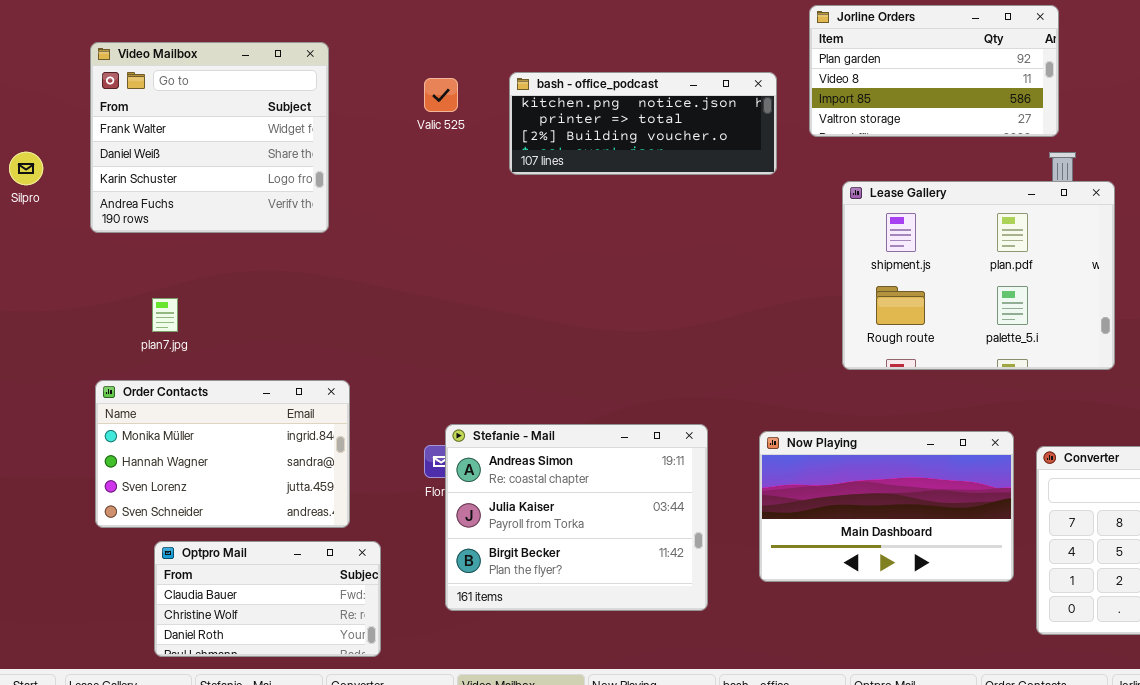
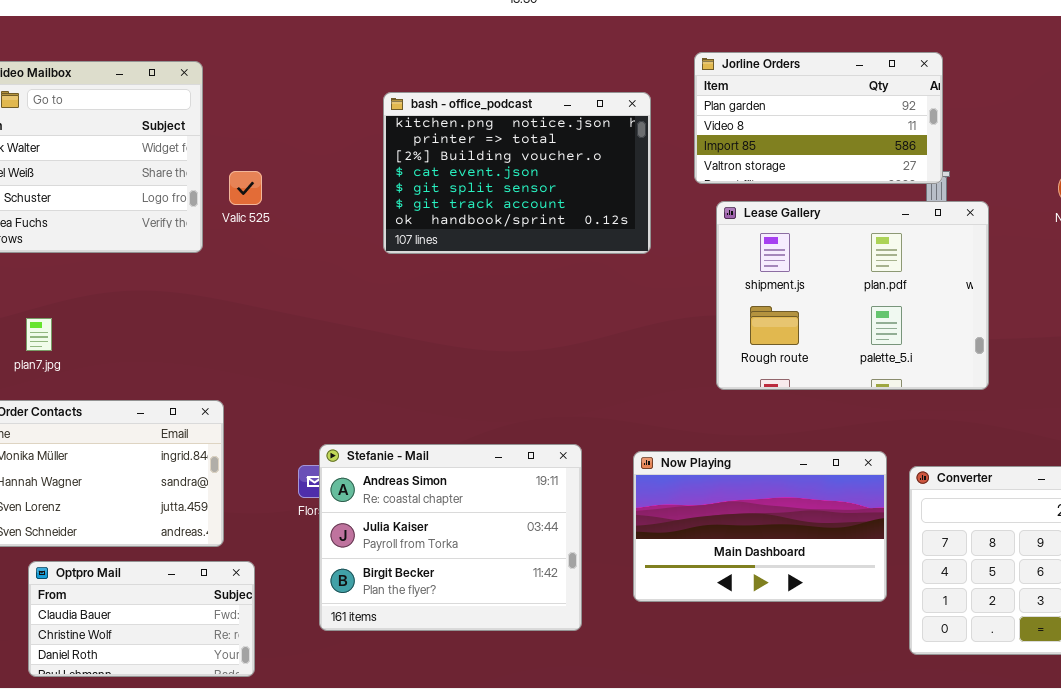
Jorline Orders: [809,5,1059,137] -> [694,52,943,184], moved
bash - office_podcast: [509,72,777,175] -> [383,92,651,254], resized
Valic 525: [424,78,458,112] -> [229,171,262,205], moved

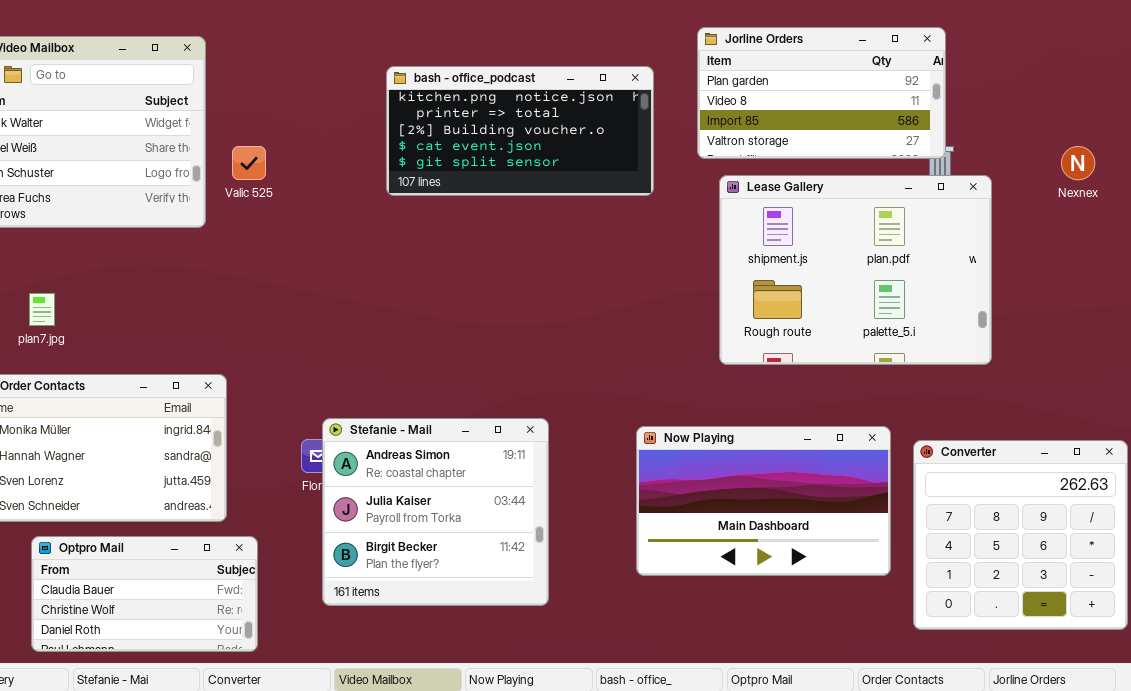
bash - office_podcast: [383,92,651,254] -> [386,66,654,196], resized
Stefanie - Mail: [319,444,582,631] -> [322,418,549,606], resized

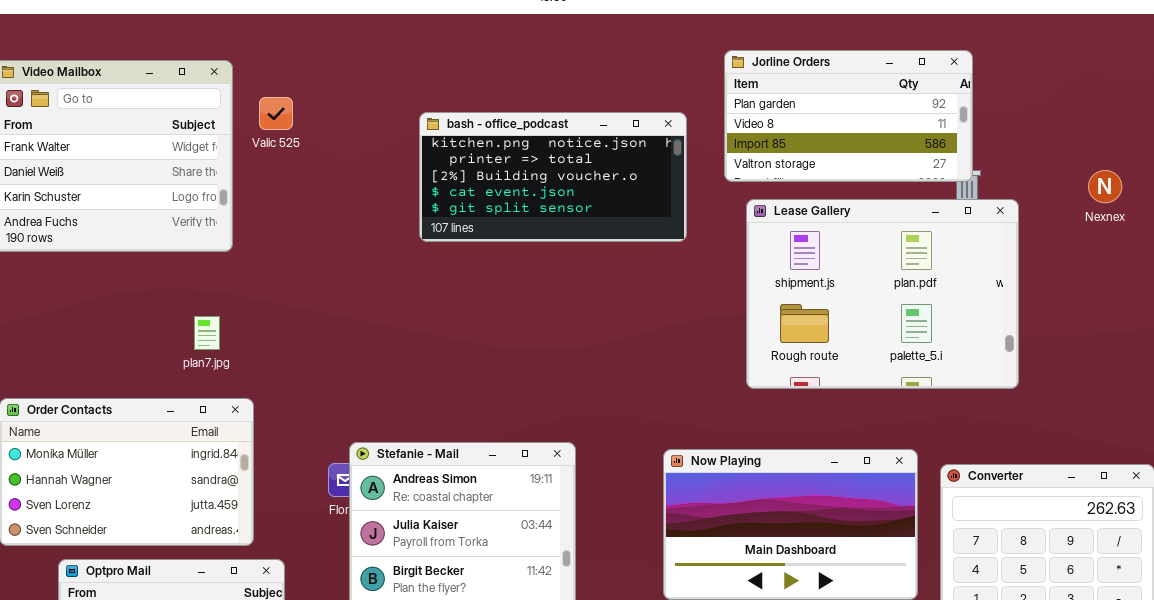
bash - office_podcast: [386,66,654,196] -> [419,112,687,242], moved
Valic 525: [232,146,266,180] -> [259,97,293,130], moved
plan7.jpg: [29,293,55,326] -> [194,316,220,350], moved

